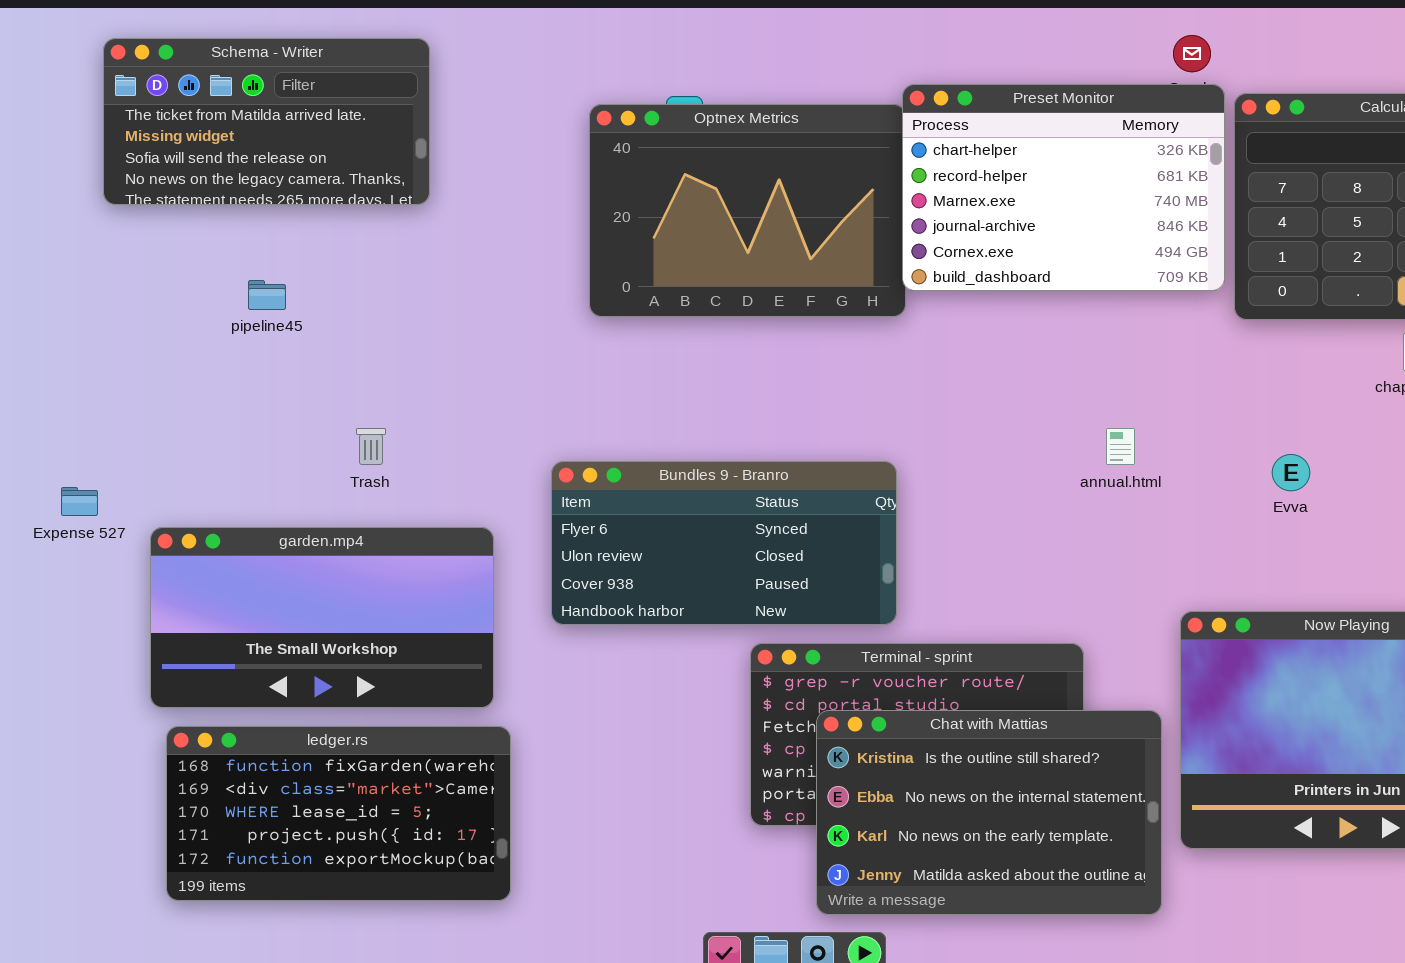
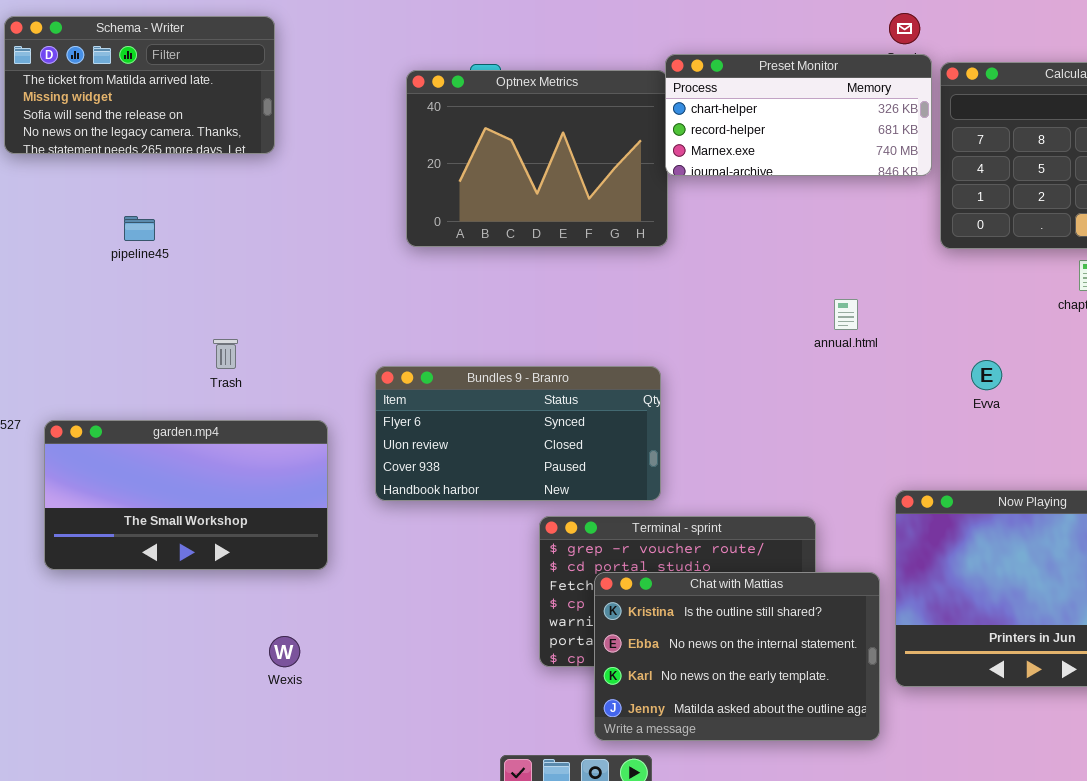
Preset Monitor: [902,84,1225,291] -> [665,54,932,176], resized
annual.html: [1106,428,1135,465] -> [834,299,858,330], moved
ledger.rs: [166,726,511,901] -> none, closed

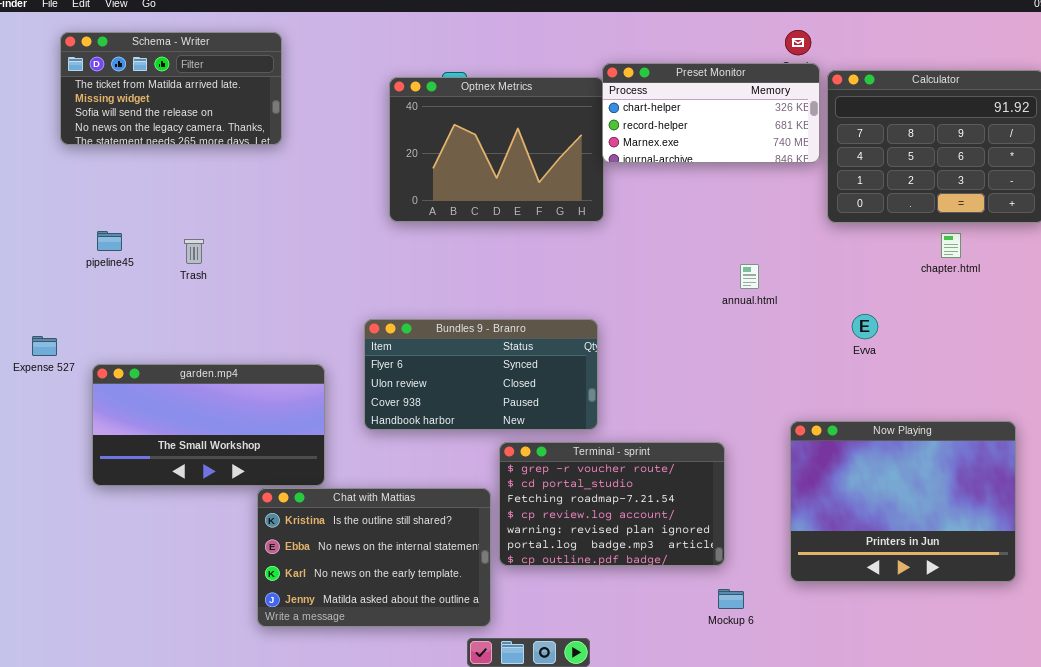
pipeline45: [124,216,155,241] -> [97,231,122,251], moved
Trash: [213,339,238,369] -> [184,239,204,264], moved
Chat with Mattias: [594,572,880,741] -> [257,488,491,627], moved

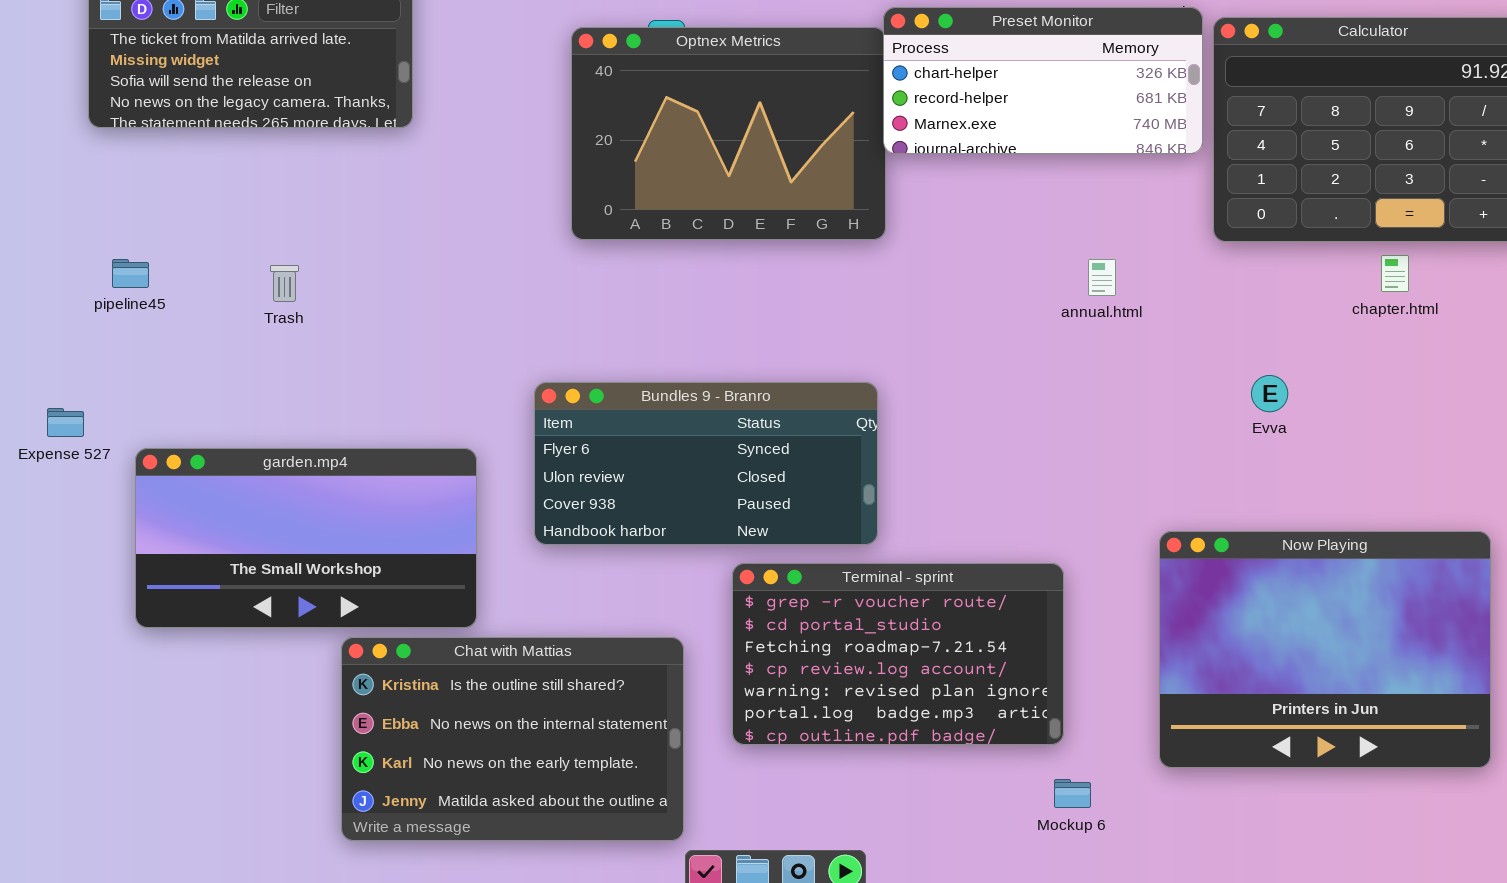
pipeline45: [97,231,122,251] -> [112,259,149,288], moved
annual.html: [740,264,759,289] -> [1088,259,1116,296], moved
Chat with Mattias: [257,488,491,627] -> [341,637,684,841], moved

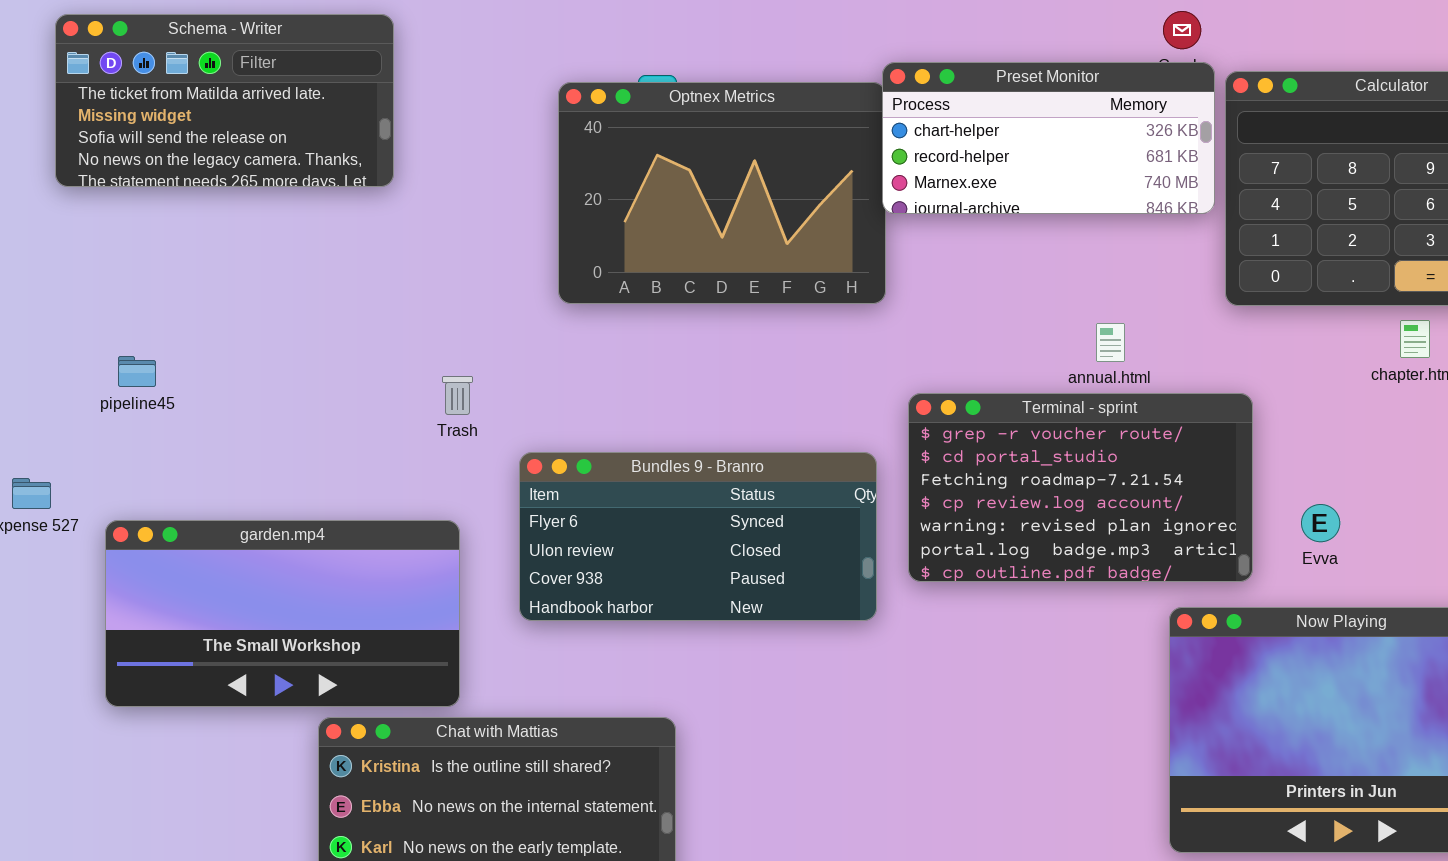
pipeline45: [112,259,149,288] -> [118,356,156,387], moved
Trash: [270,265,299,302] -> [442,376,473,415], moved
Evva: [1251,375,1288,412] -> [1301,504,1340,542], moved
Terminal - sprint: [732,563,1064,745] -> [908,393,1253,582], moved

